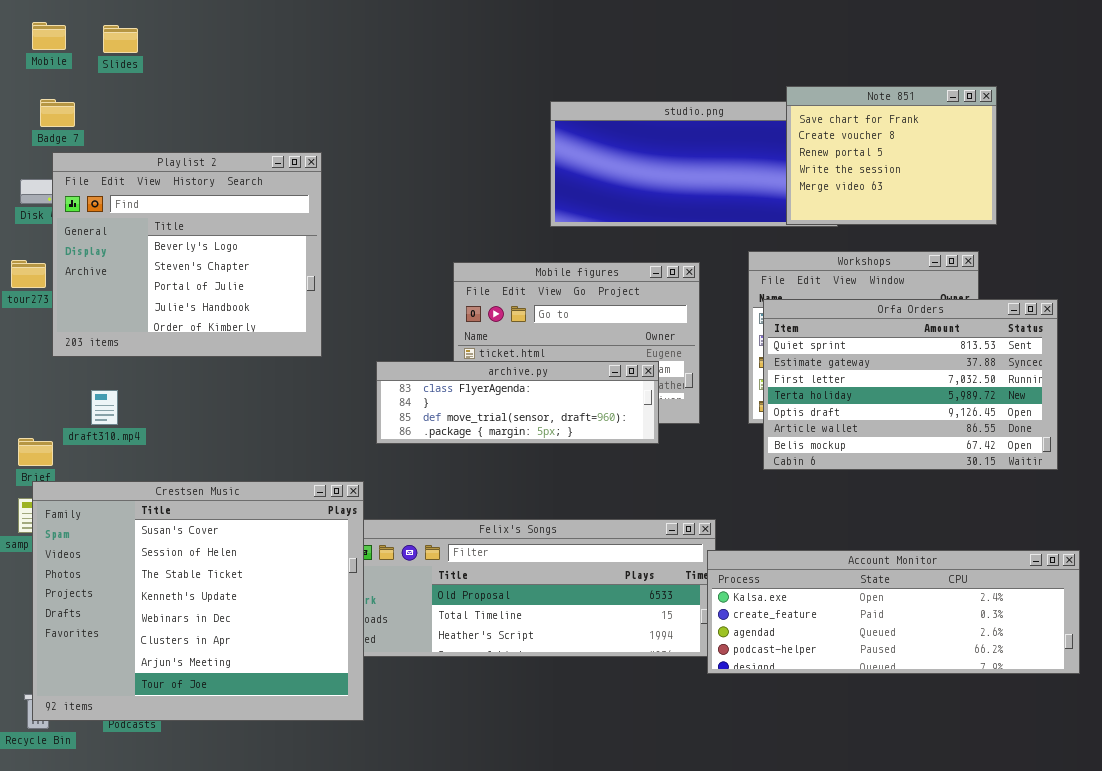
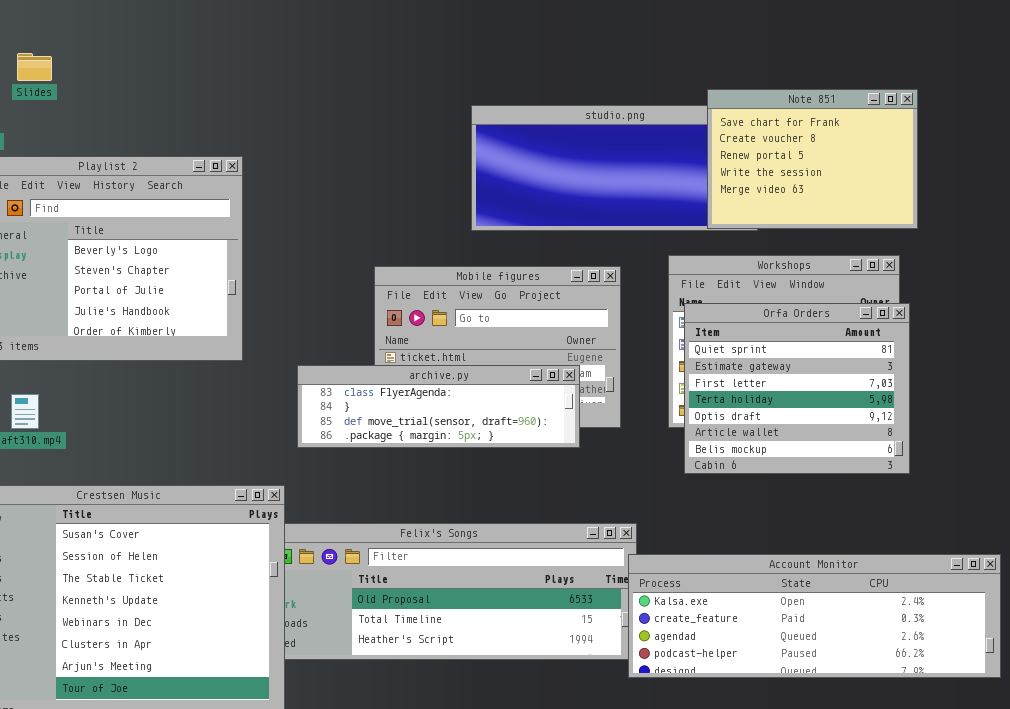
Slides: [103,25,138,53] -> [17,53,52,81], moved
Orfa Orders: [763,299,1058,470] -> [684,303,910,474], resized

